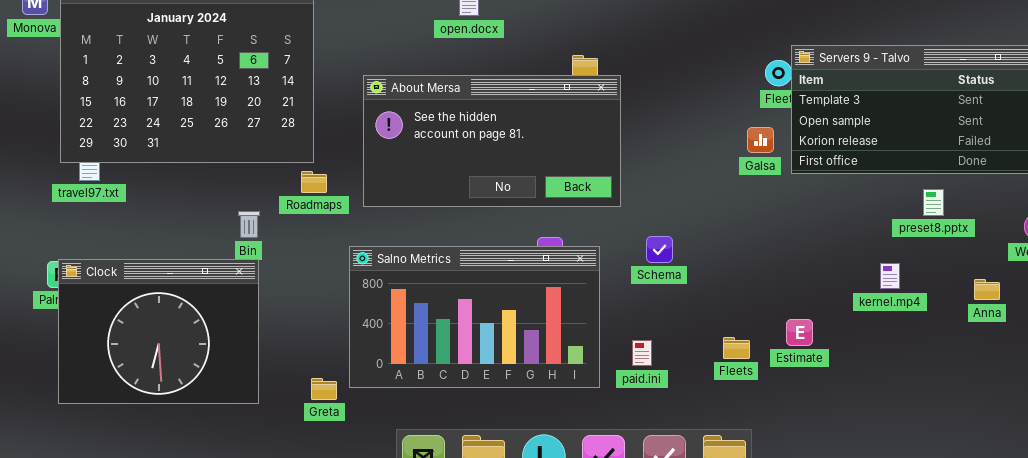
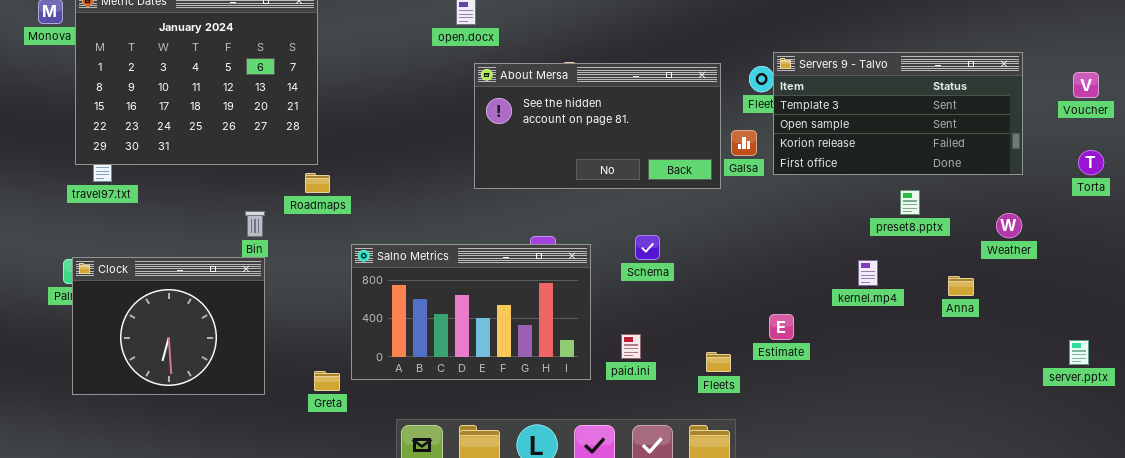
About Mersa: [363,75,621,207] -> [474,63,721,189], moved
Fleets: [723,337,750,359] -> [706,352,731,372], moved

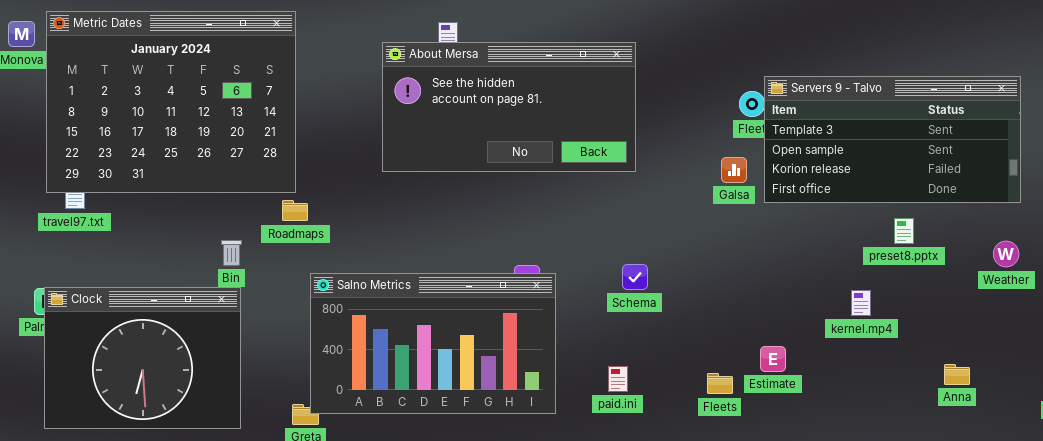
About Mersa: [474,63,721,189] -> [382,42,636,172], moved
Salno Metrics: [351,244,591,380] -> [310,273,556,414], moved
Anna: [948,276,974,296] -> [944,364,970,385], moved
Fleets: [706,352,731,372] -> [707,373,733,394], moved

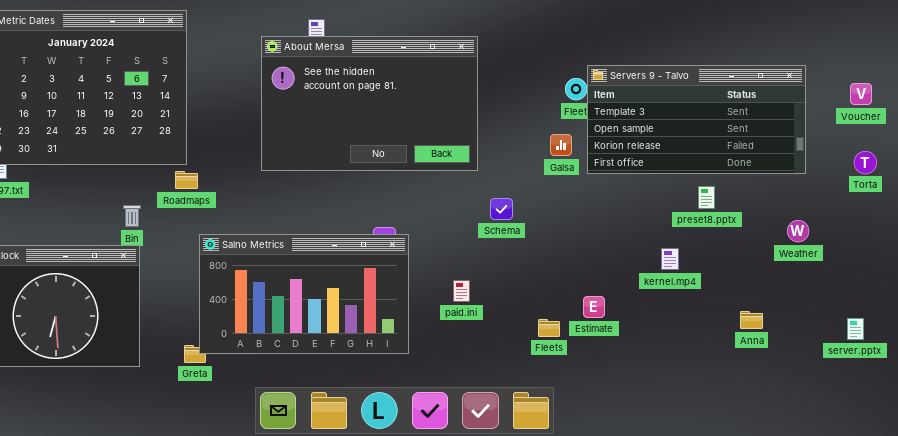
About Mersa: [382,42,636,172] -> [261,36,478,171], resized
Weather: [993,241,1019,267] -> [787,220,809,242], moved
Schema: [622,264,648,290] -> [490,198,513,220], moved
paid.ini: [608,366,628,392] -> [453,280,470,302], moved

